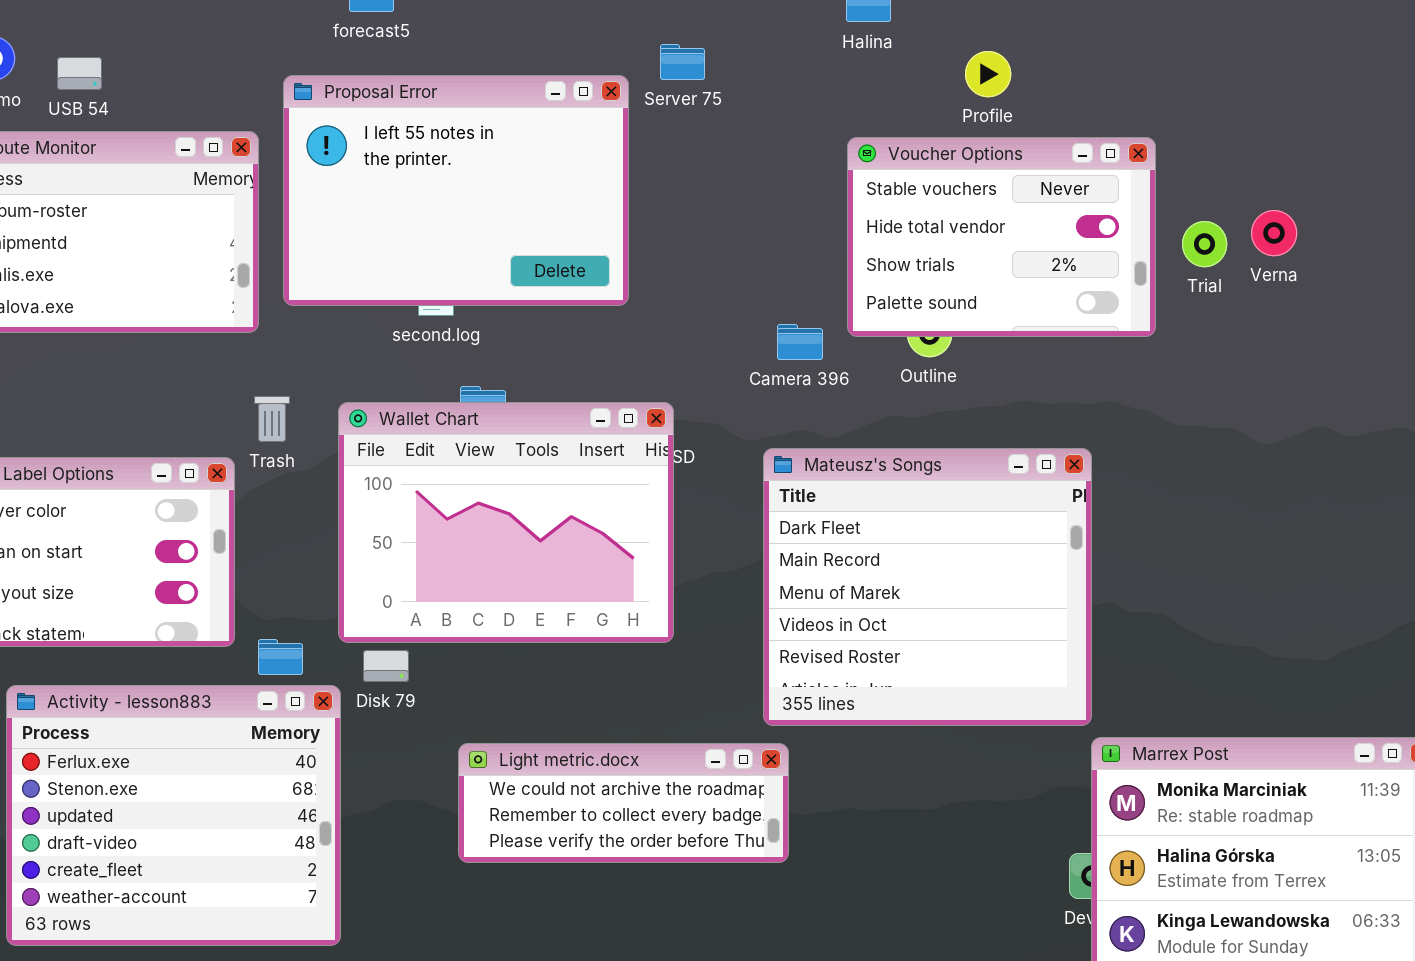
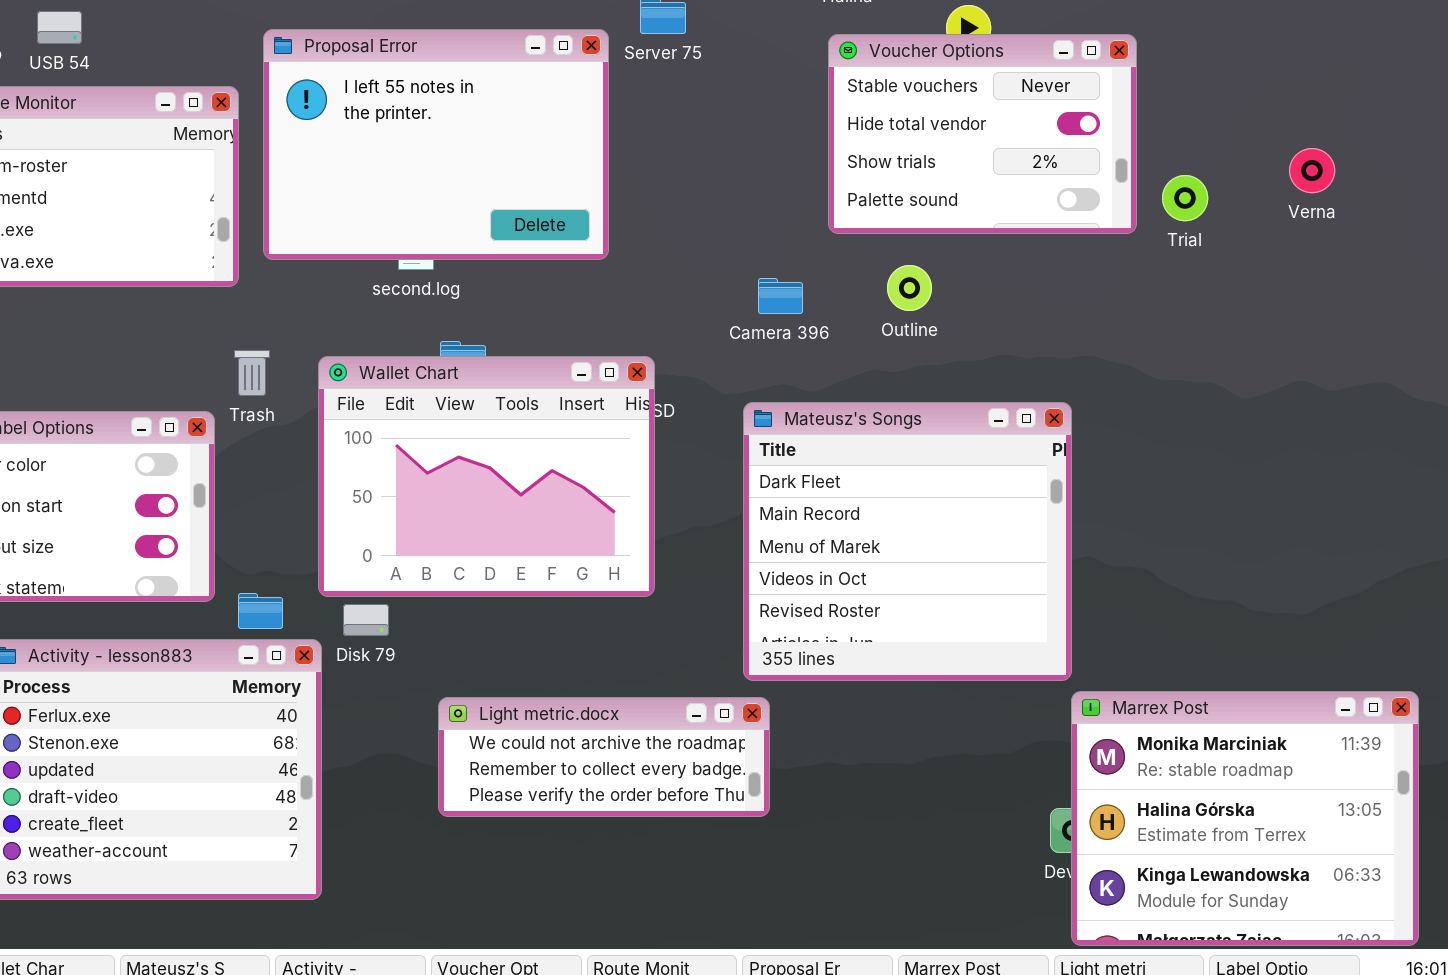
Voucher Options: [847,137,1156,337] -> [828,34,1137,234], moved
Verna: [1251,210,1297,256] -> [1289,148,1335,193], moved

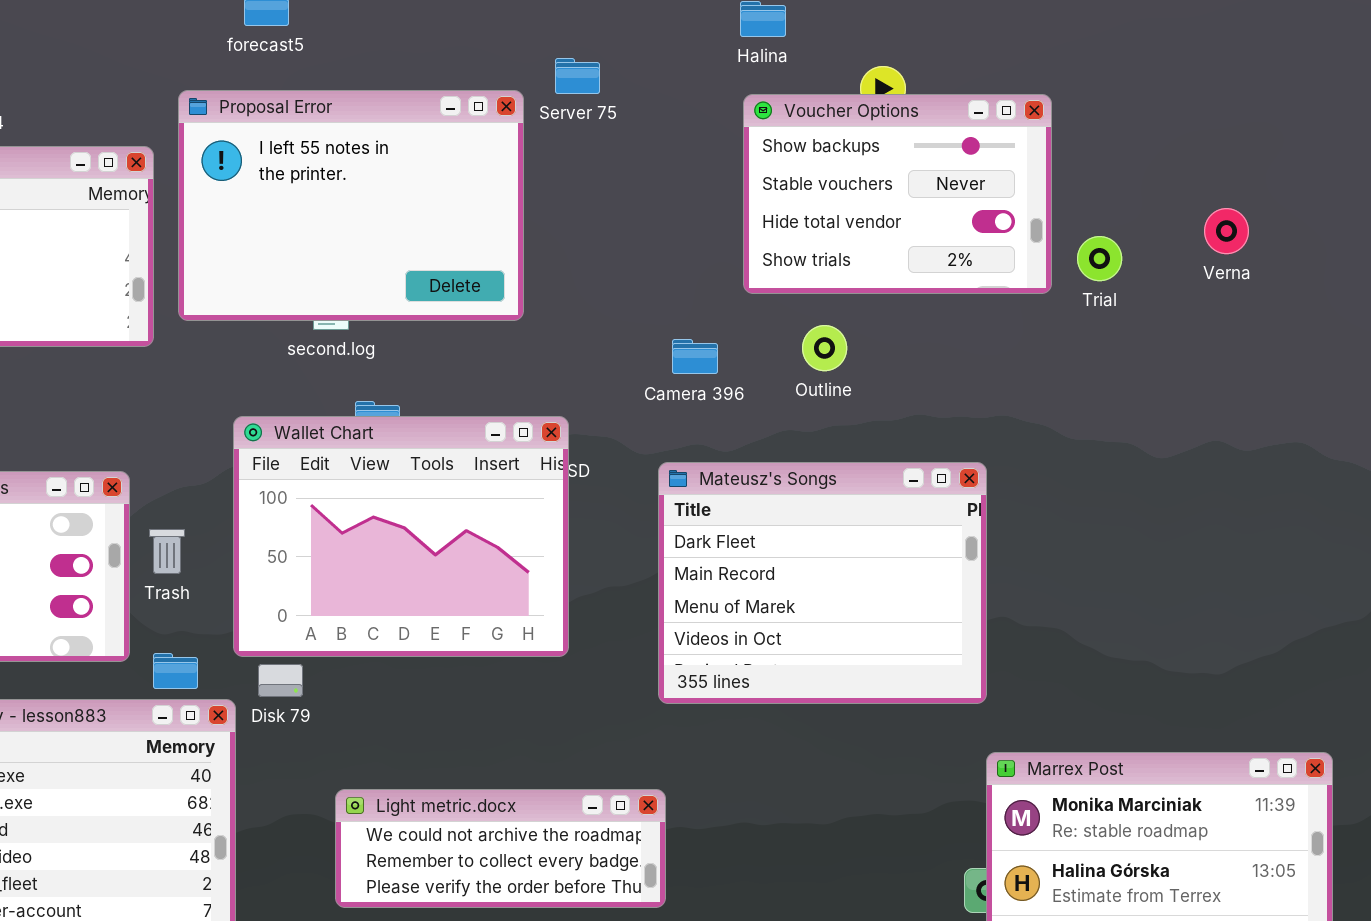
Voucher Options: [828,34,1137,234] -> [743,94,1052,294], scrolled up 1 row
Trash: [234,350,270,396] -> [149,529,185,574], moved
Mateusz's Songs: [743,402,1072,681] -> [658,462,987,704], resized
Light metric.docx: [438,697,770,817] -> [335,789,666,908], moved

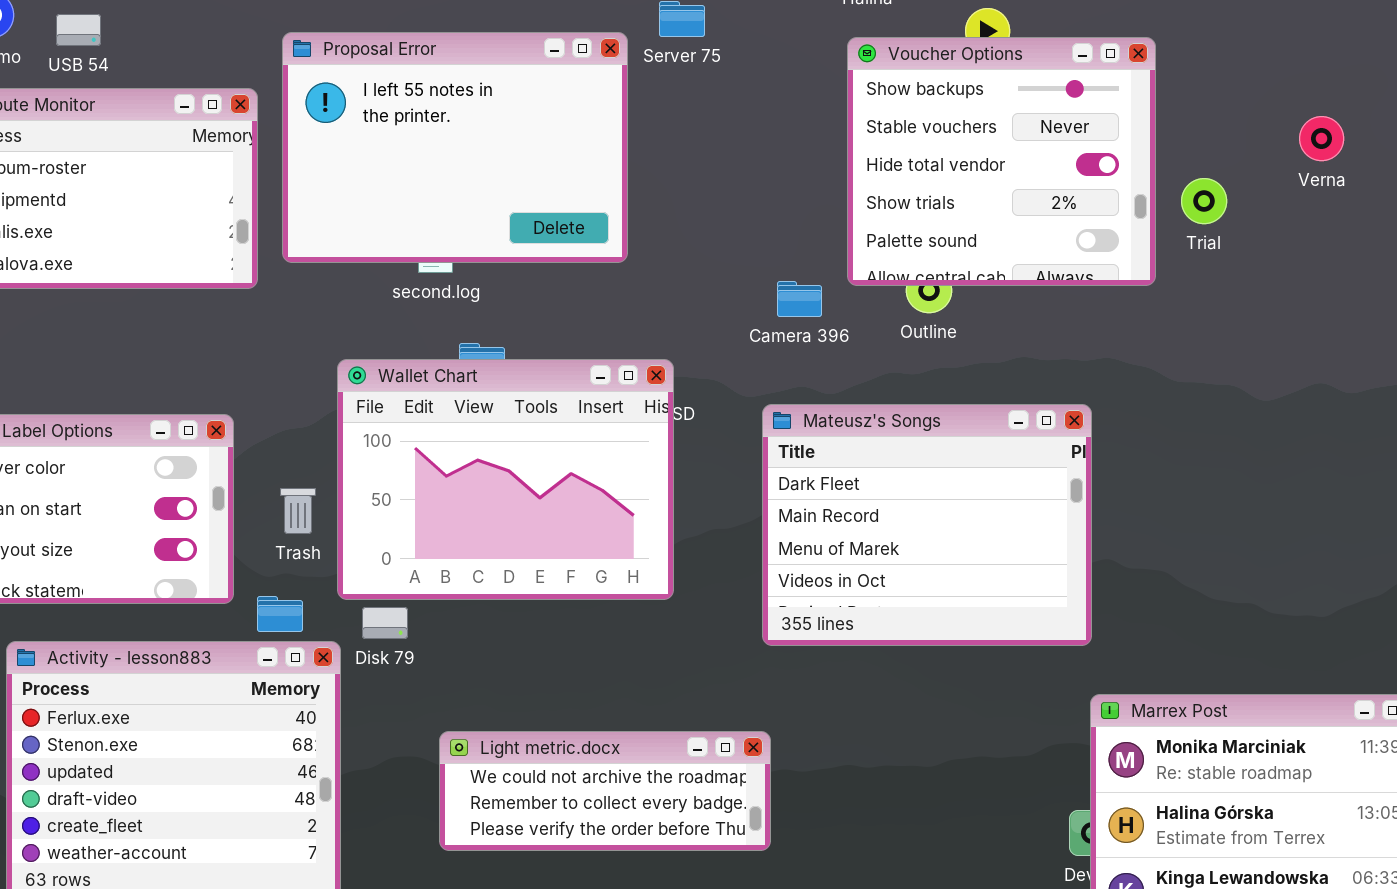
Voucher Options: [743,94,1052,294] -> [847,37,1156,286], resized
Verna: [1204,208,1249,254] -> [1299,116,1344,161], moved
Trash: [149,529,185,574] -> [280,488,316,534], moved

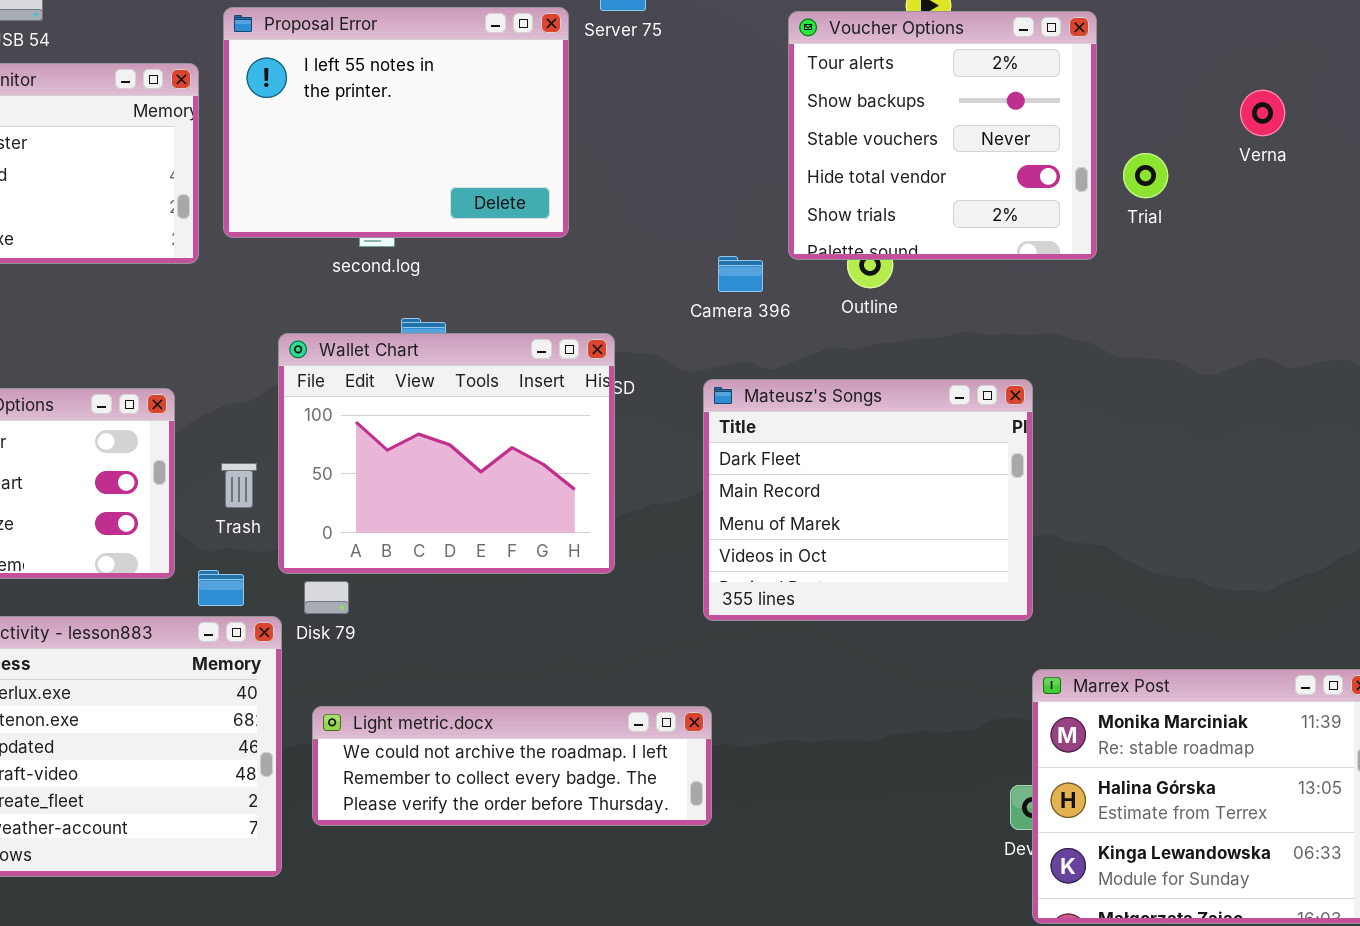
Voucher Options: [847,37,1156,286] -> [788,11,1097,260], scrolled up 1 row
Light metric.docx: [439,731,771,851] -> [312,706,712,826], resized

